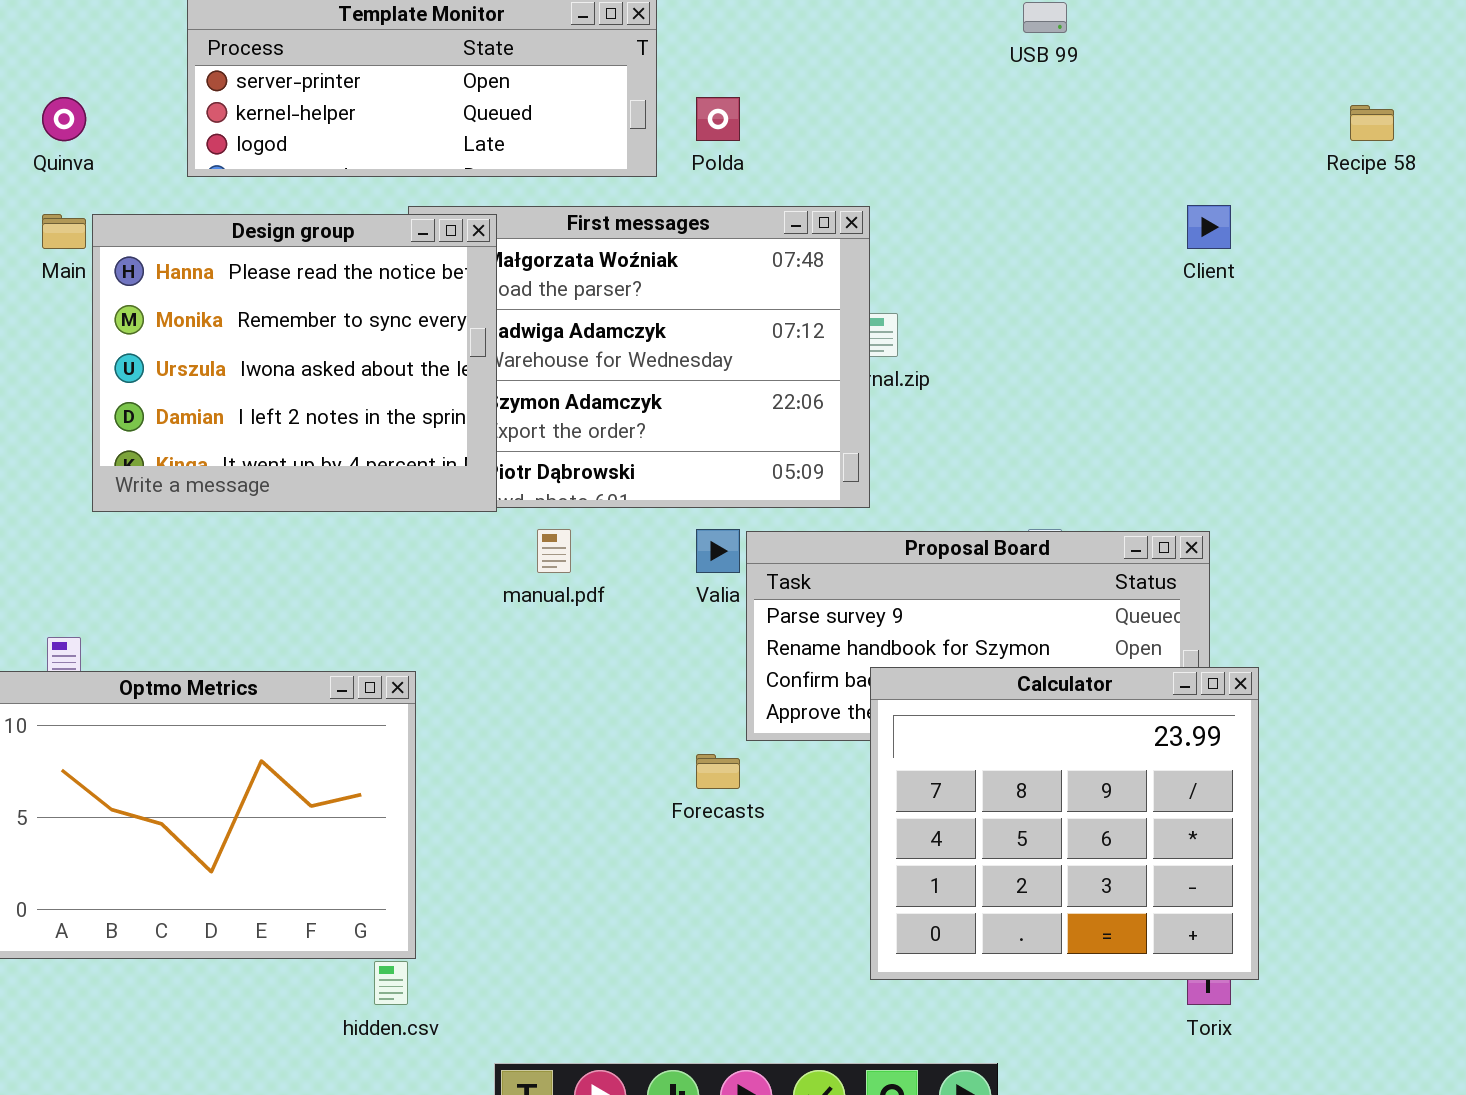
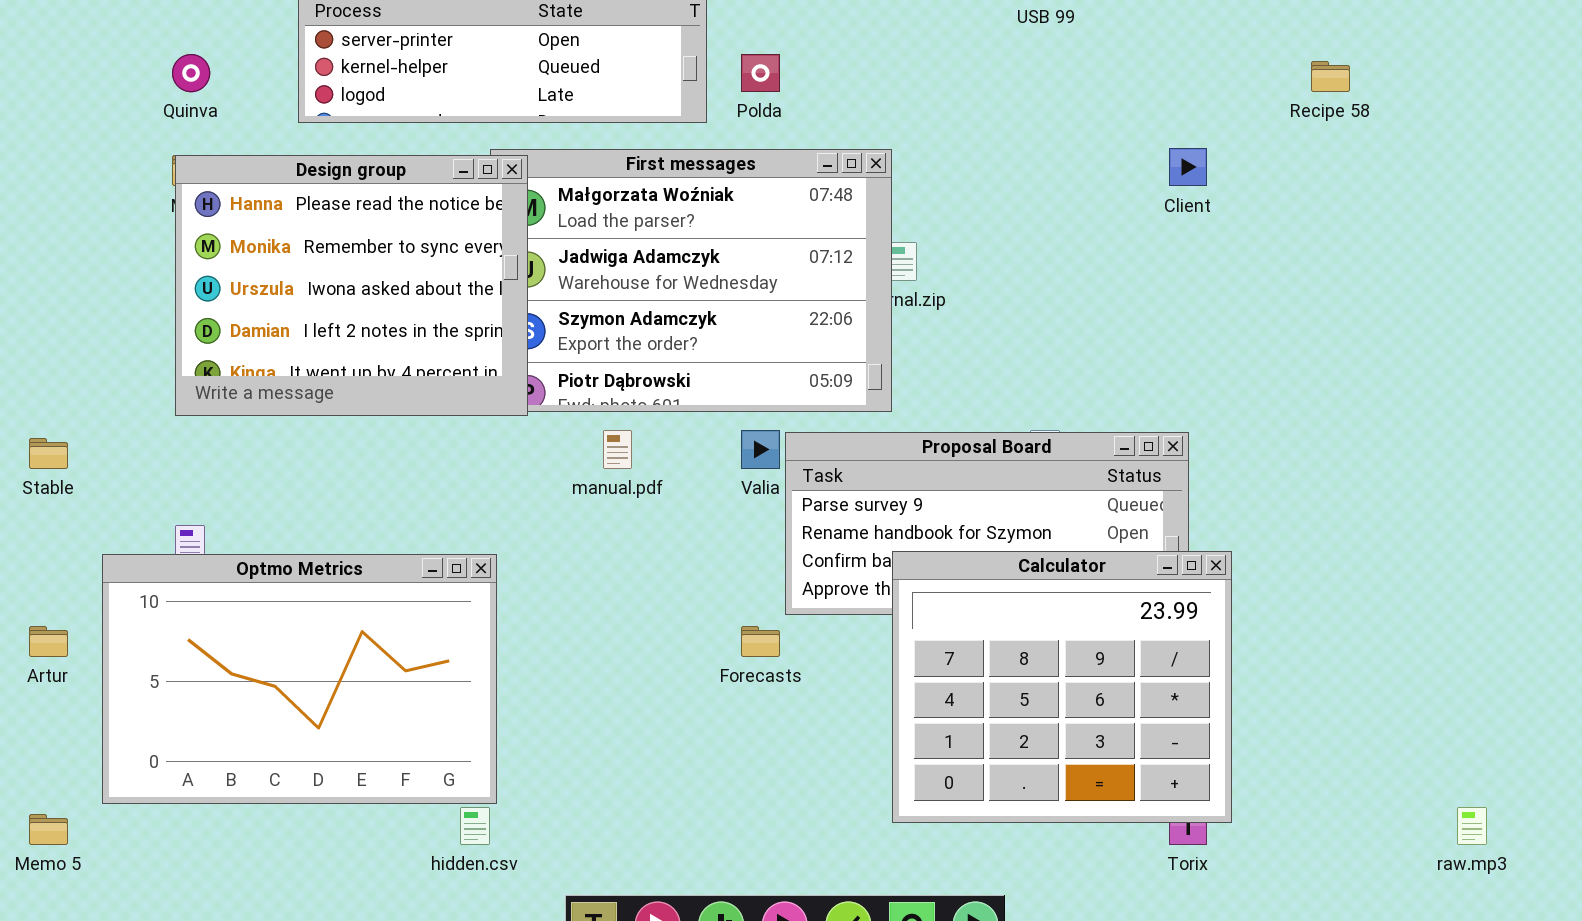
Design group: [92,214,497,512] -> [175,155,528,416], moved

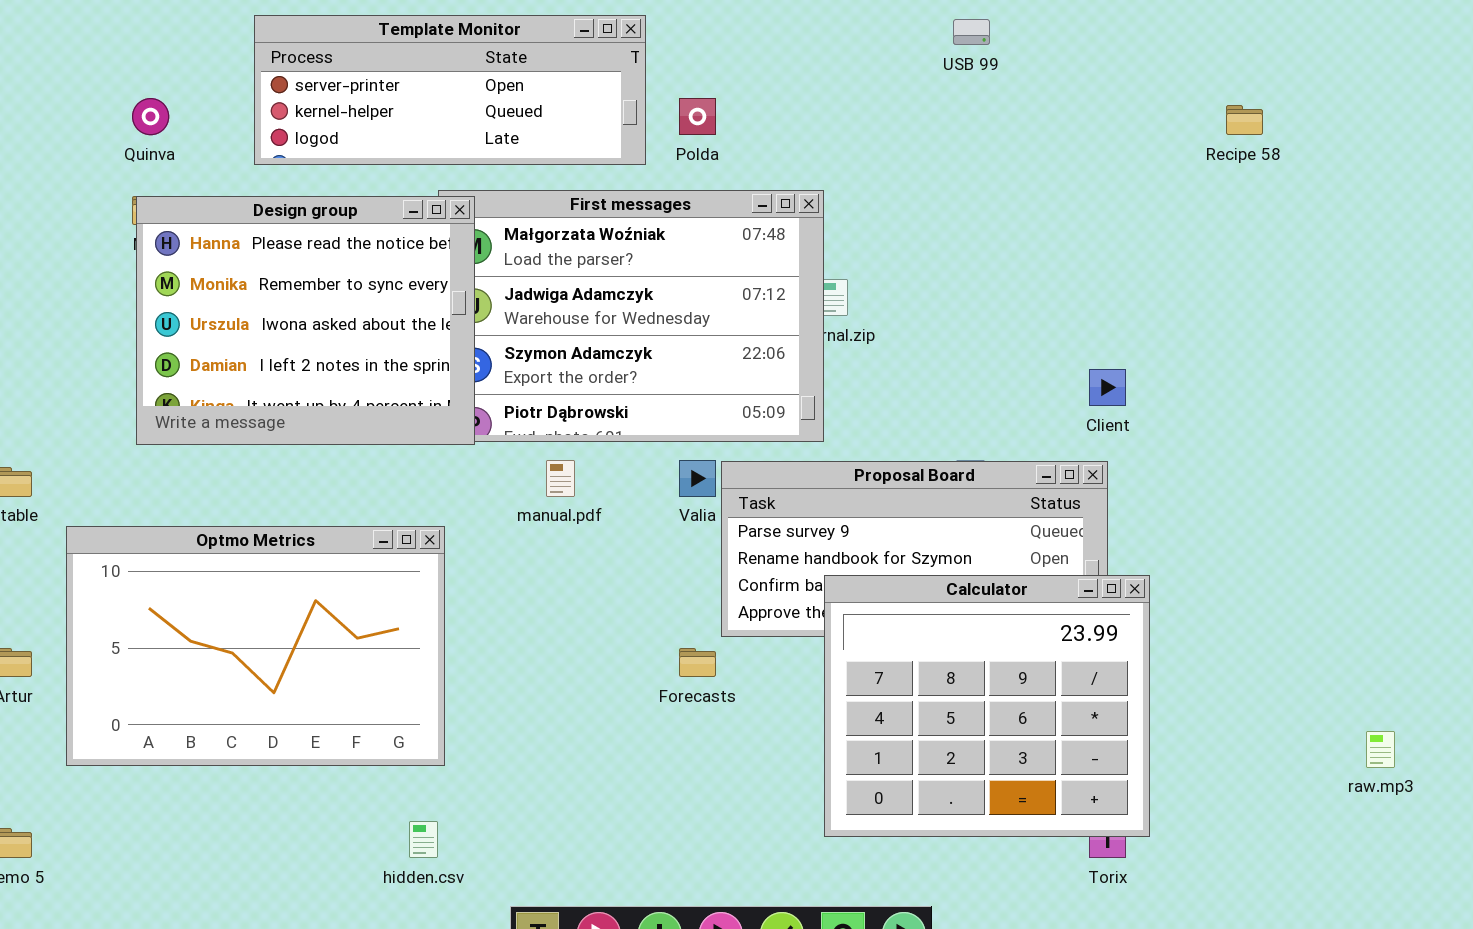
Client: [1169,148,1207,186] -> [1089,369,1126,406], moved
Optmo Metrics: [102,554,497,804] -> [66,526,445,766], moved
raw.mp3: [1457,807,1487,845] -> [1366,731,1395,768], moved

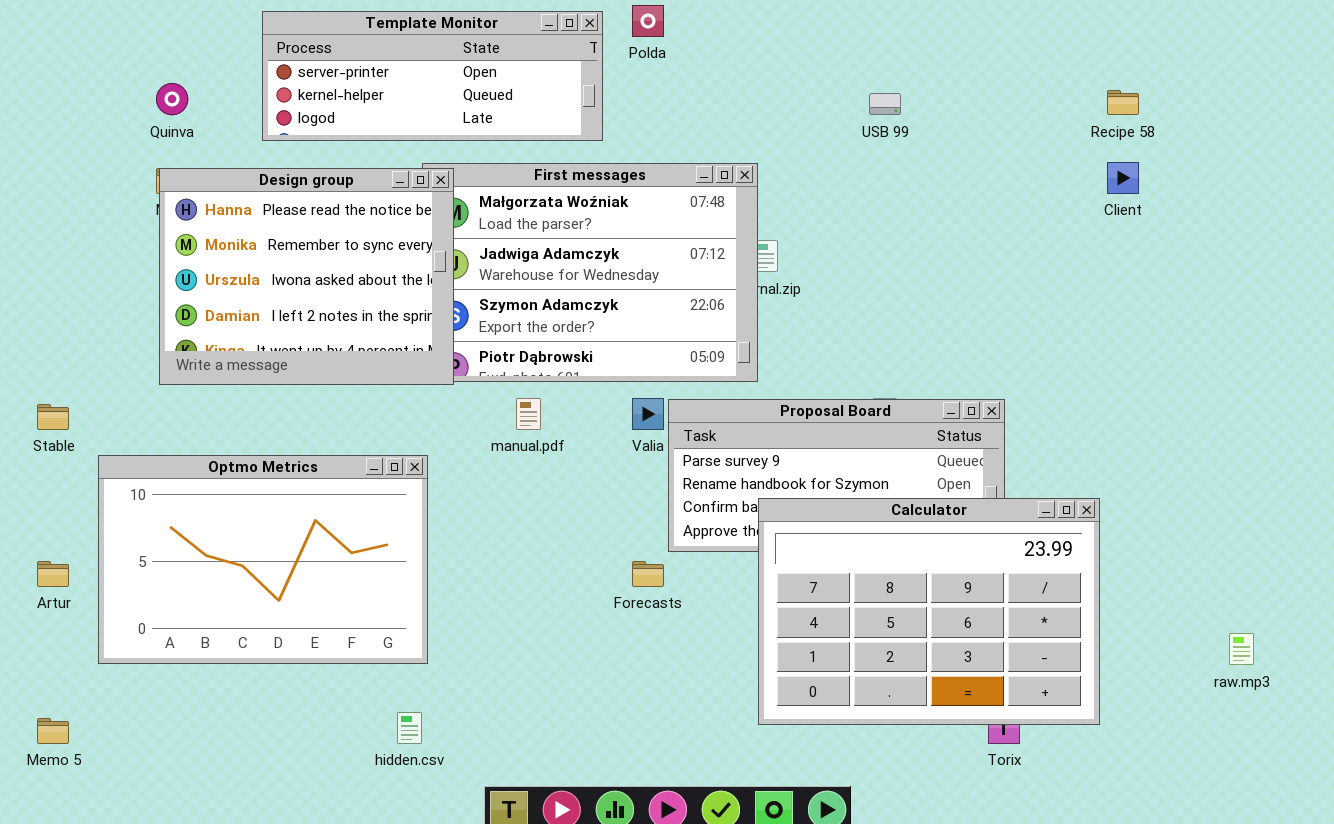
USB 99: [953,19,990,45] -> [869,93,901,115], moved
Polda: [679,98,716,135] -> [632,5,664,37], moved
Client: [1089,369,1126,406] -> [1107,162,1139,194], moved
Calculator: [824,575,1150,837] -> [758,498,1100,725], resized

